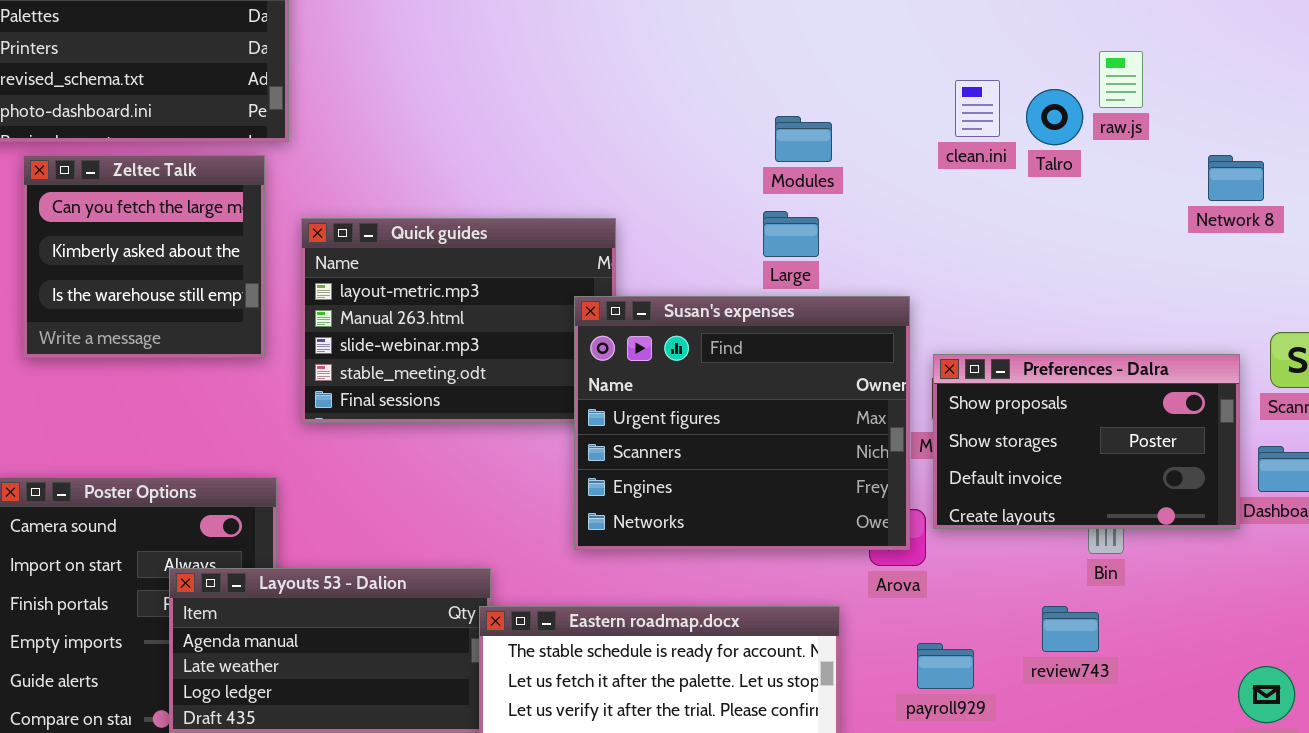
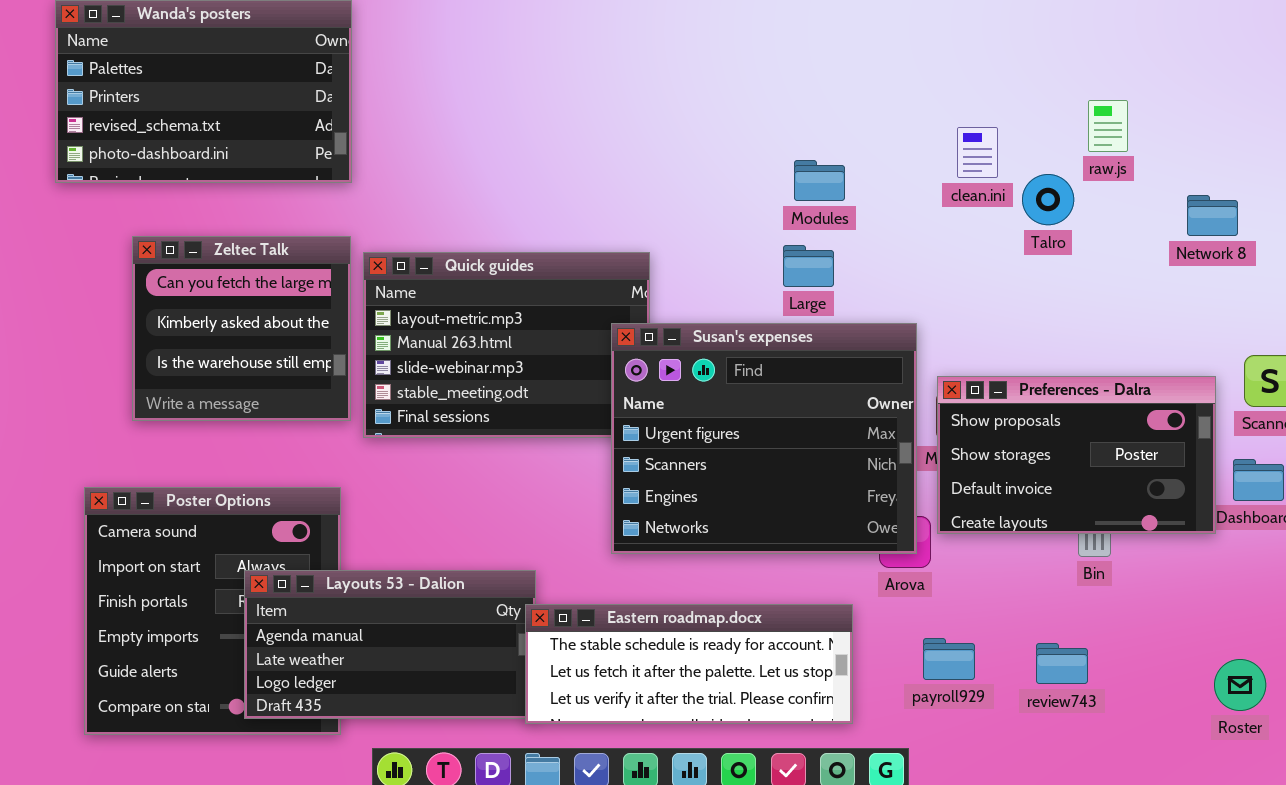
Talro: [1026,89,1083,145] -> [1022,174,1074,225], moved
Zeltec Talk: [23,155,265,358] -> [132,236,351,421], moved
review743: [1042,606,1099,652] -> [1036,643,1088,684], moved

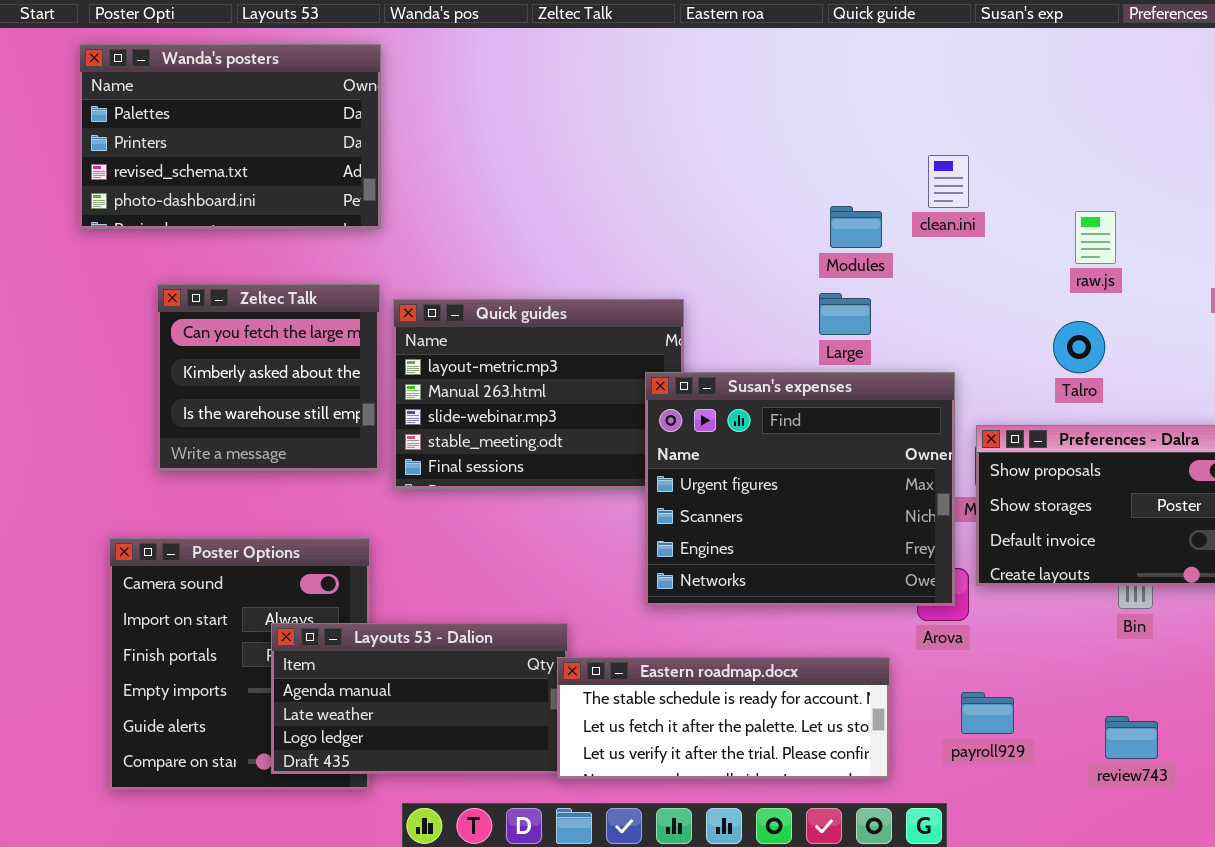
raw.js: [1088,100,1128,152] -> [1075,211,1116,264], moved
clean.ini: [957,127,998,178] -> [928,155,969,208], moved
Talro: [1022,174,1074,225] -> [1053,321,1105,373], moved
review743: [1036,643,1088,684] -> [1105,716,1158,759], moved

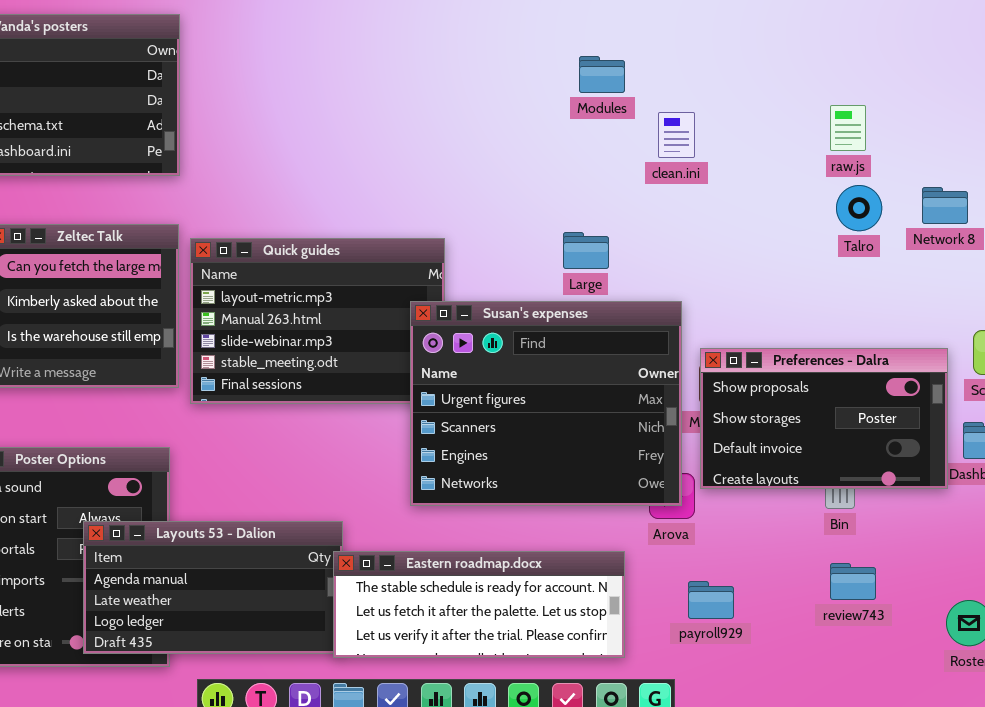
Modules: [830,206,882,248] -> [579,56,625,93], moved
raw.js: [1075,211,1116,264] -> [830,105,866,151], moved
Talro: [1053,321,1105,373] -> [836,185,882,231], moved
review743: [1105,716,1158,759] -> [830,563,876,600], moved

